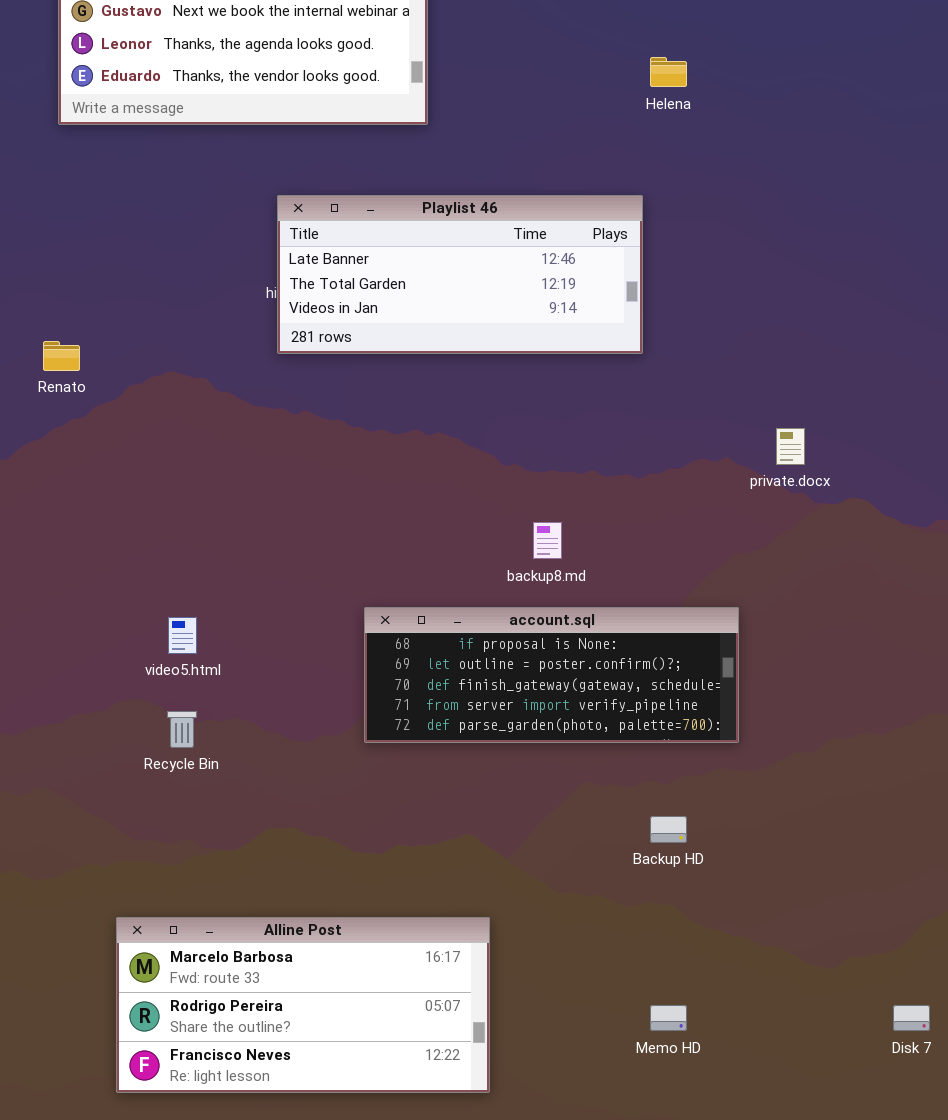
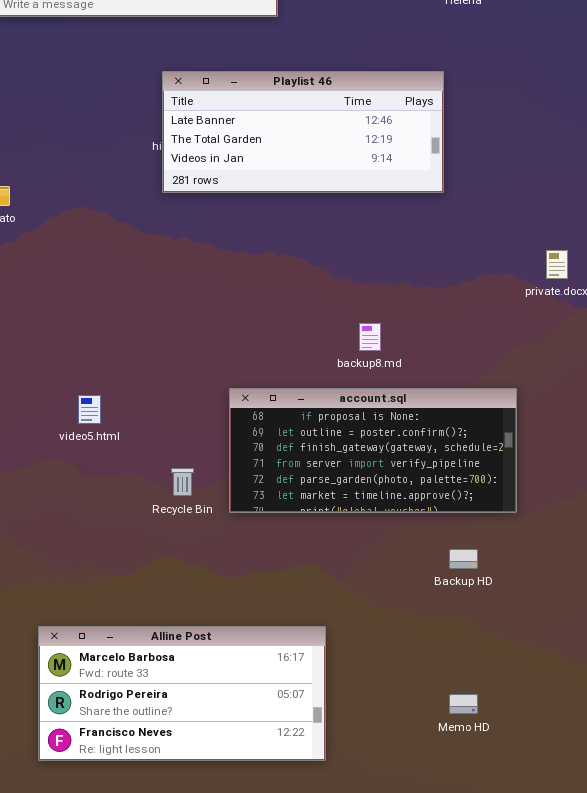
account.sql: [364,607,739,743] -> [229,388,517,513], resized
Recycle Bin: [167,711,197,748] -> [171,468,194,496], moved

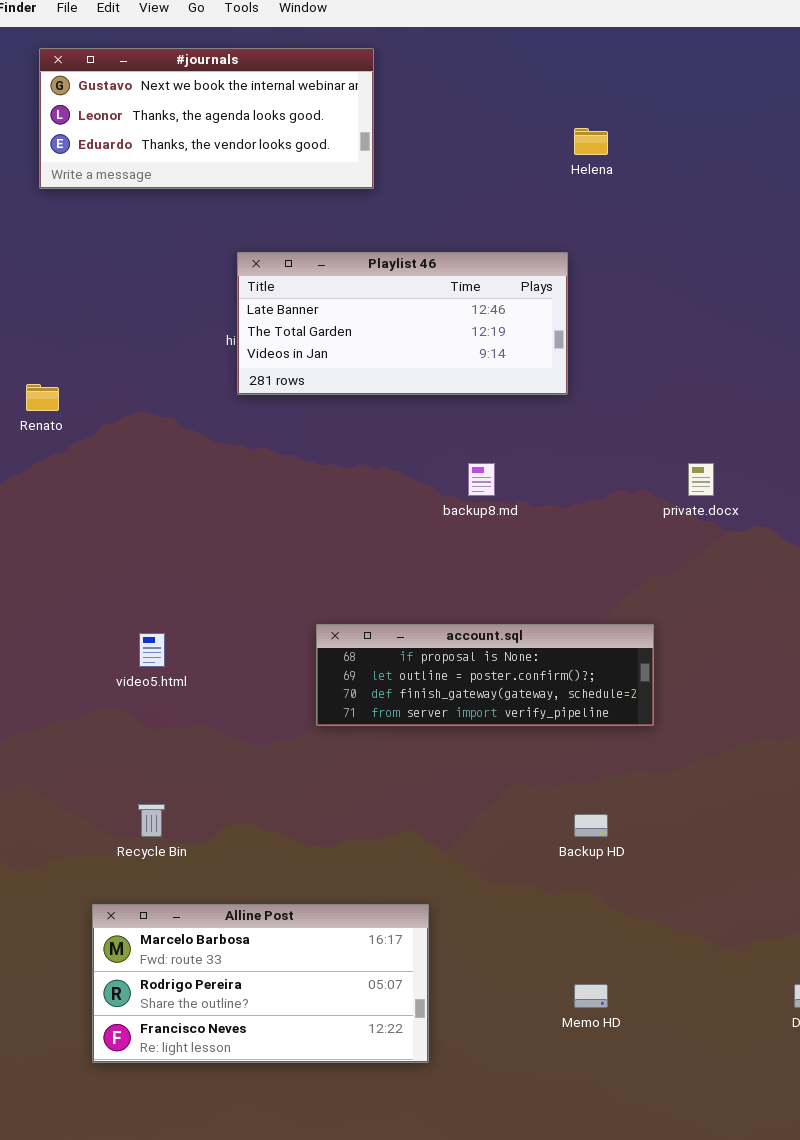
backup8.md: [359,323,381,351] -> [468,463,495,496], moved
account.sql: [229,388,517,513] -> [316,624,654,726], resized
Recycle Bin: [171,468,194,496] -> [138,804,165,837], moved

